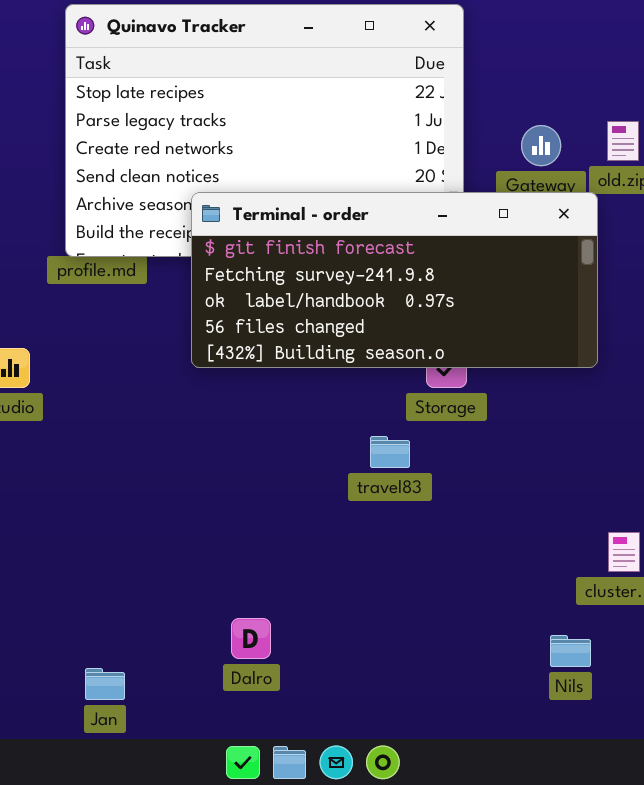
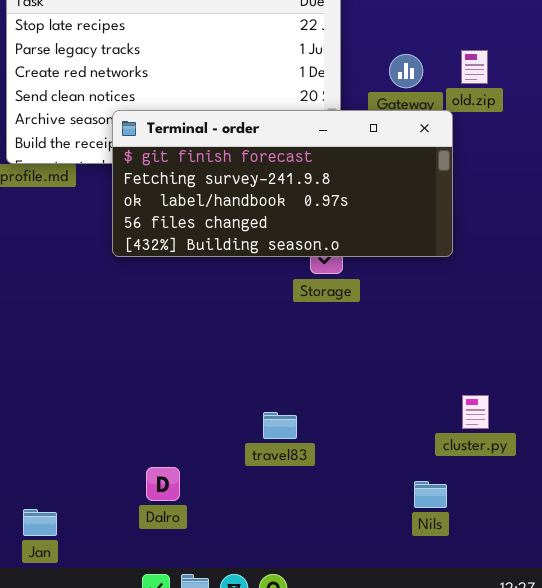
travel83: [370,436,410,468] -> [263,412,297,439], moved

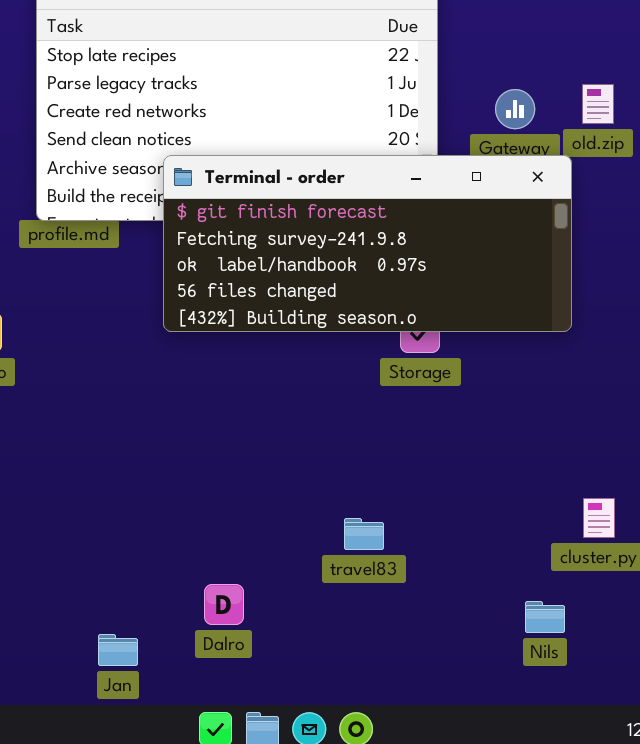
Jan: [23,509,57,536] -> [98,634,138,666], moved

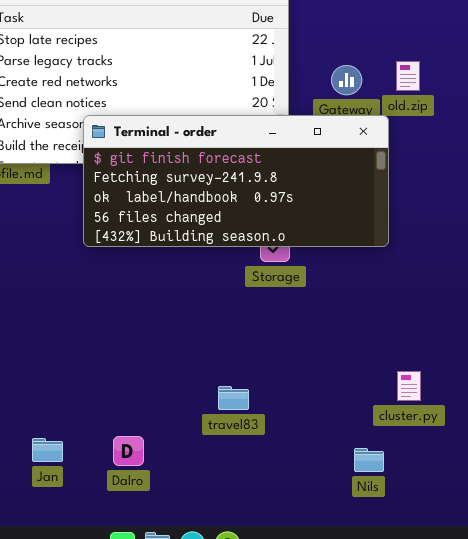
Jan: [98,634,138,666] -> [32,438,63,462], moved

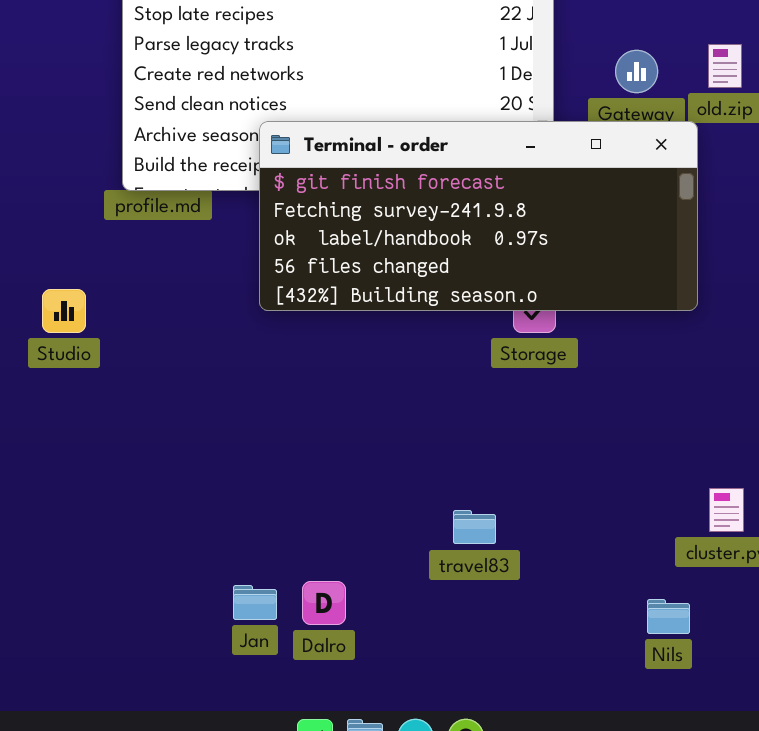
Jan: [32,438,63,462] -> [233,585,277,620], moved

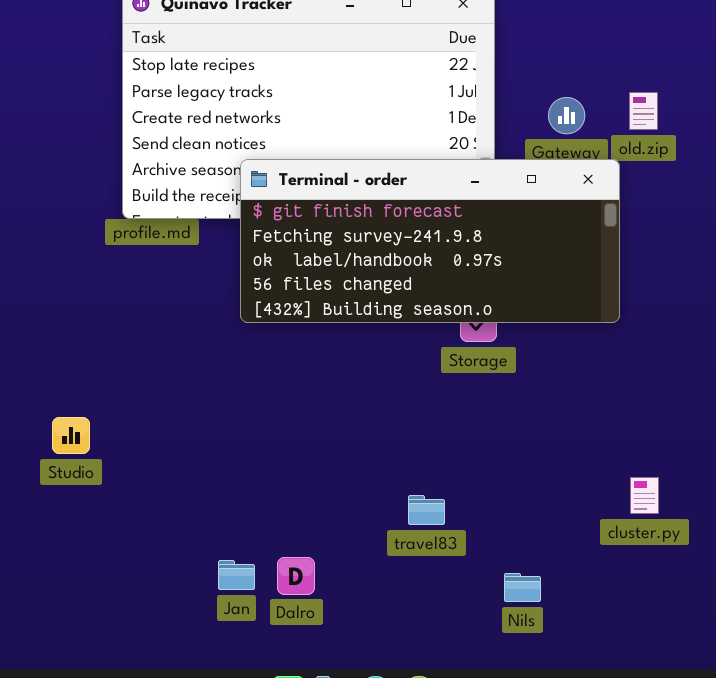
Studio: [42,289,86,333] -> [52,417,90,454], moved
Nils: [647,599,690,634] -> [504,573,541,602], moved

